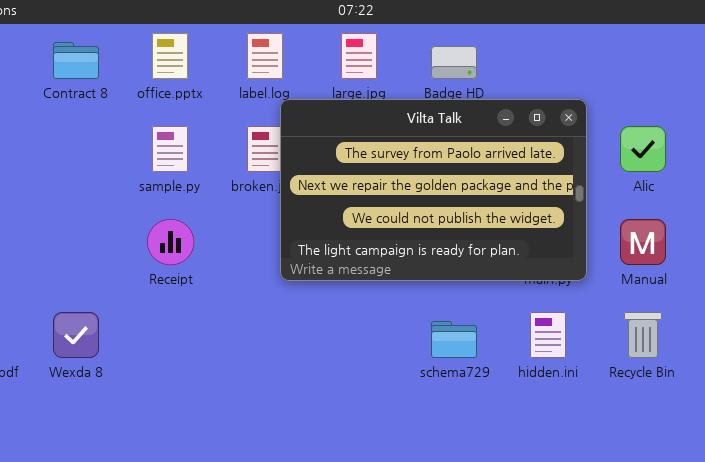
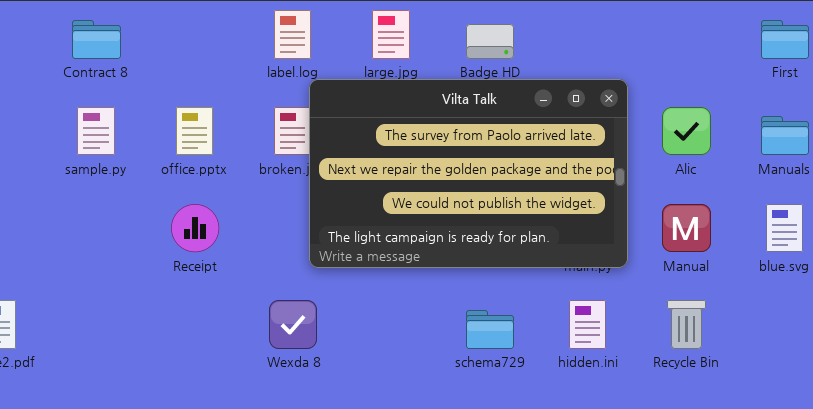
office.pptx: [152,33,188,79] -> [176,107,213,155], moved
sample.py: [152,126,188,172] -> [77,107,115,155], moved
Wexda 8: [53,312,99,358] -> [269,300,317,349], moved

